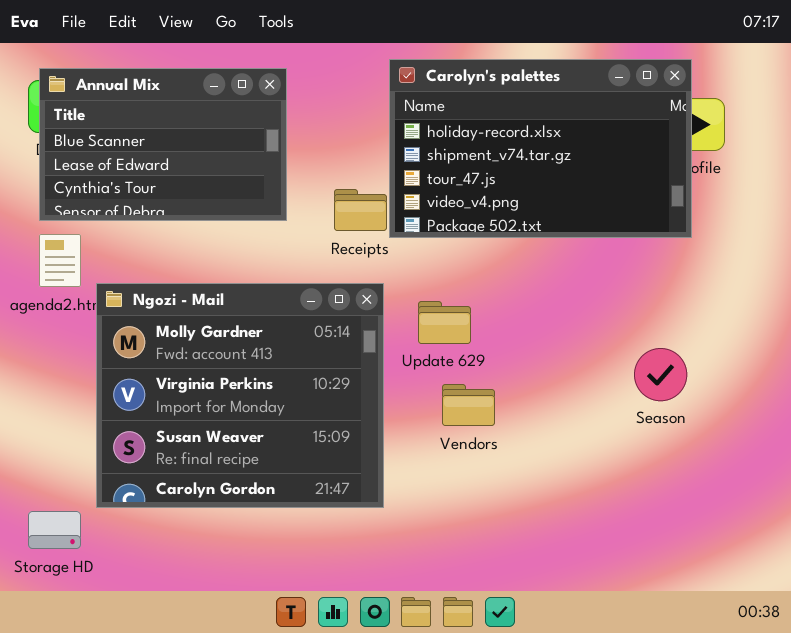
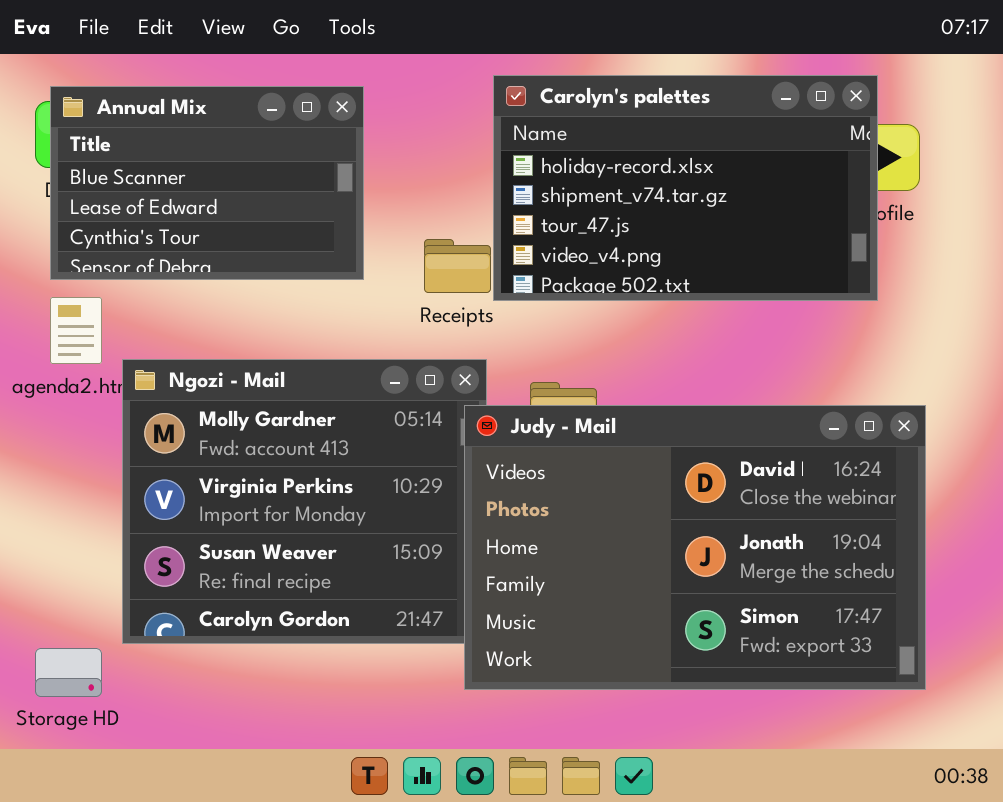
Judy - Mail: none -> [464,405,926,690], opened

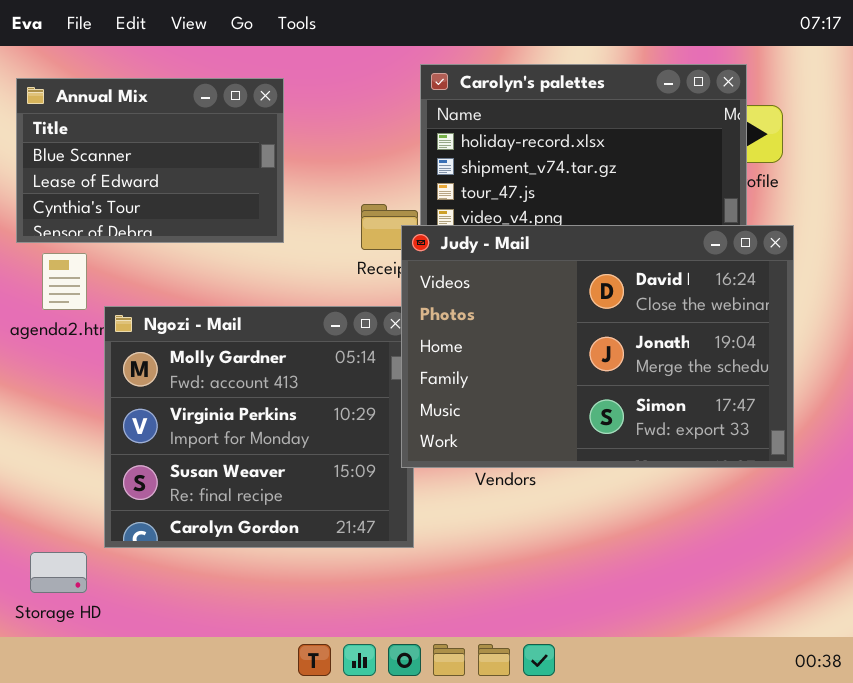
Annual Mix: [50,86,364,280] -> [16,78,284,243], moved
Judy - Mail: [464,405,926,690] -> [401,225,794,468], moved

